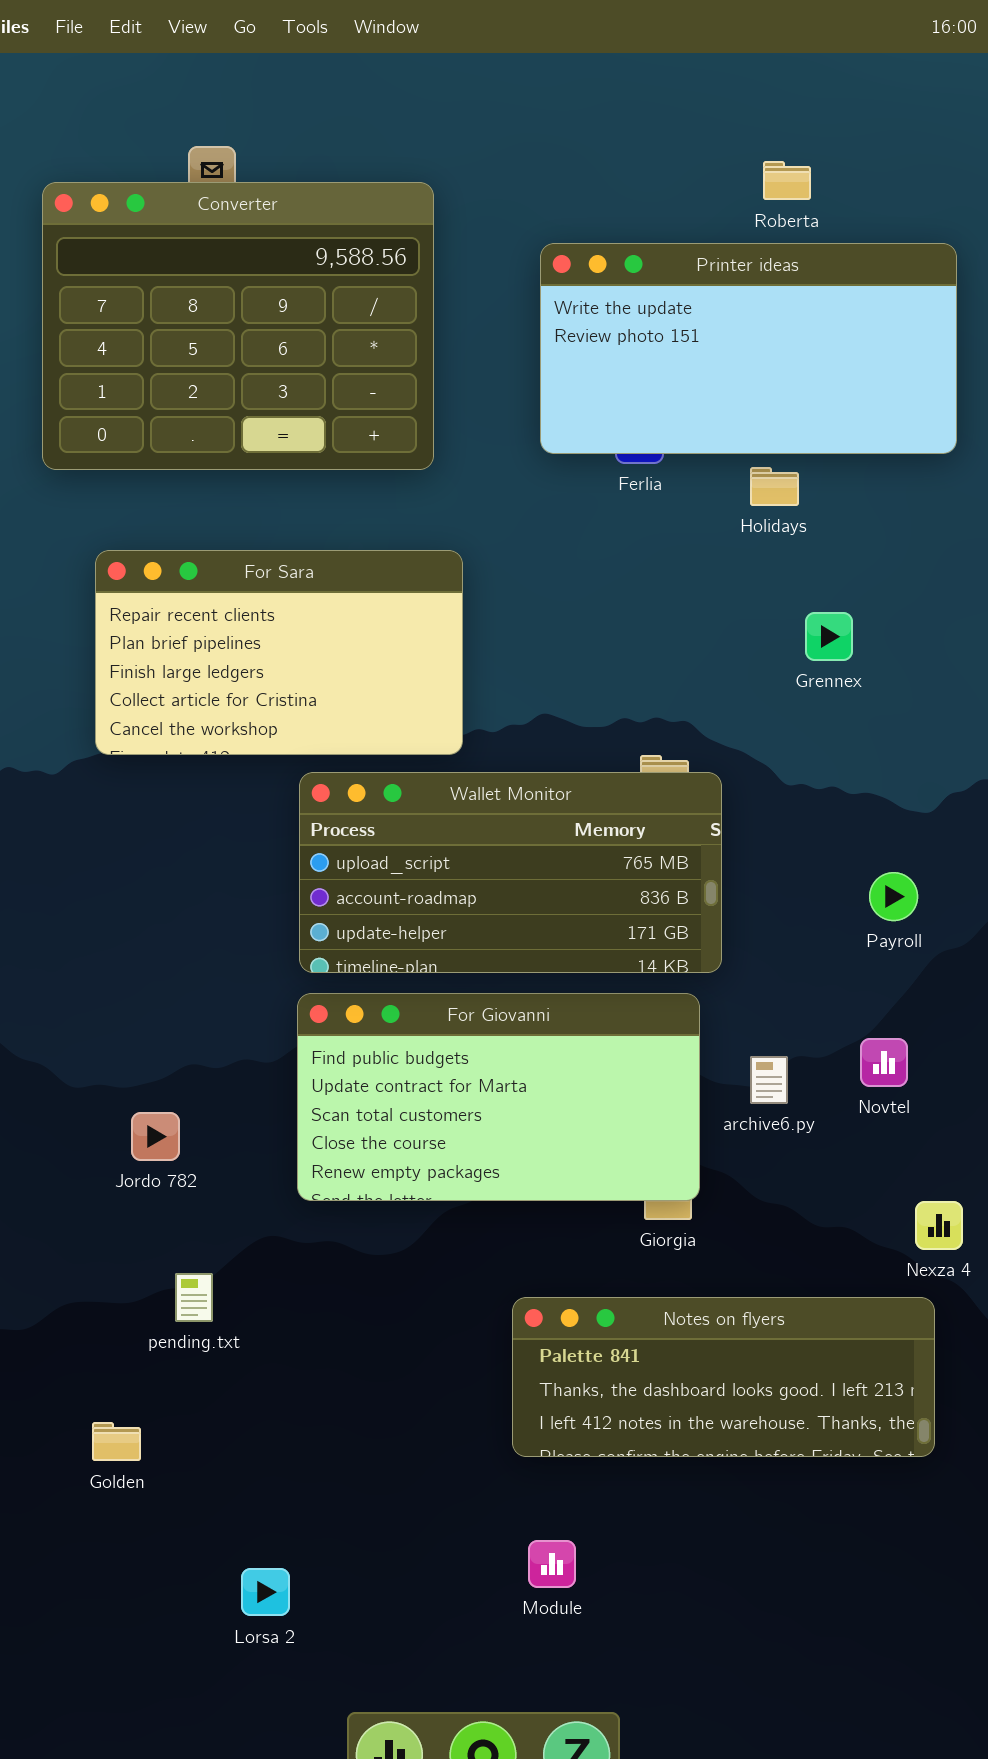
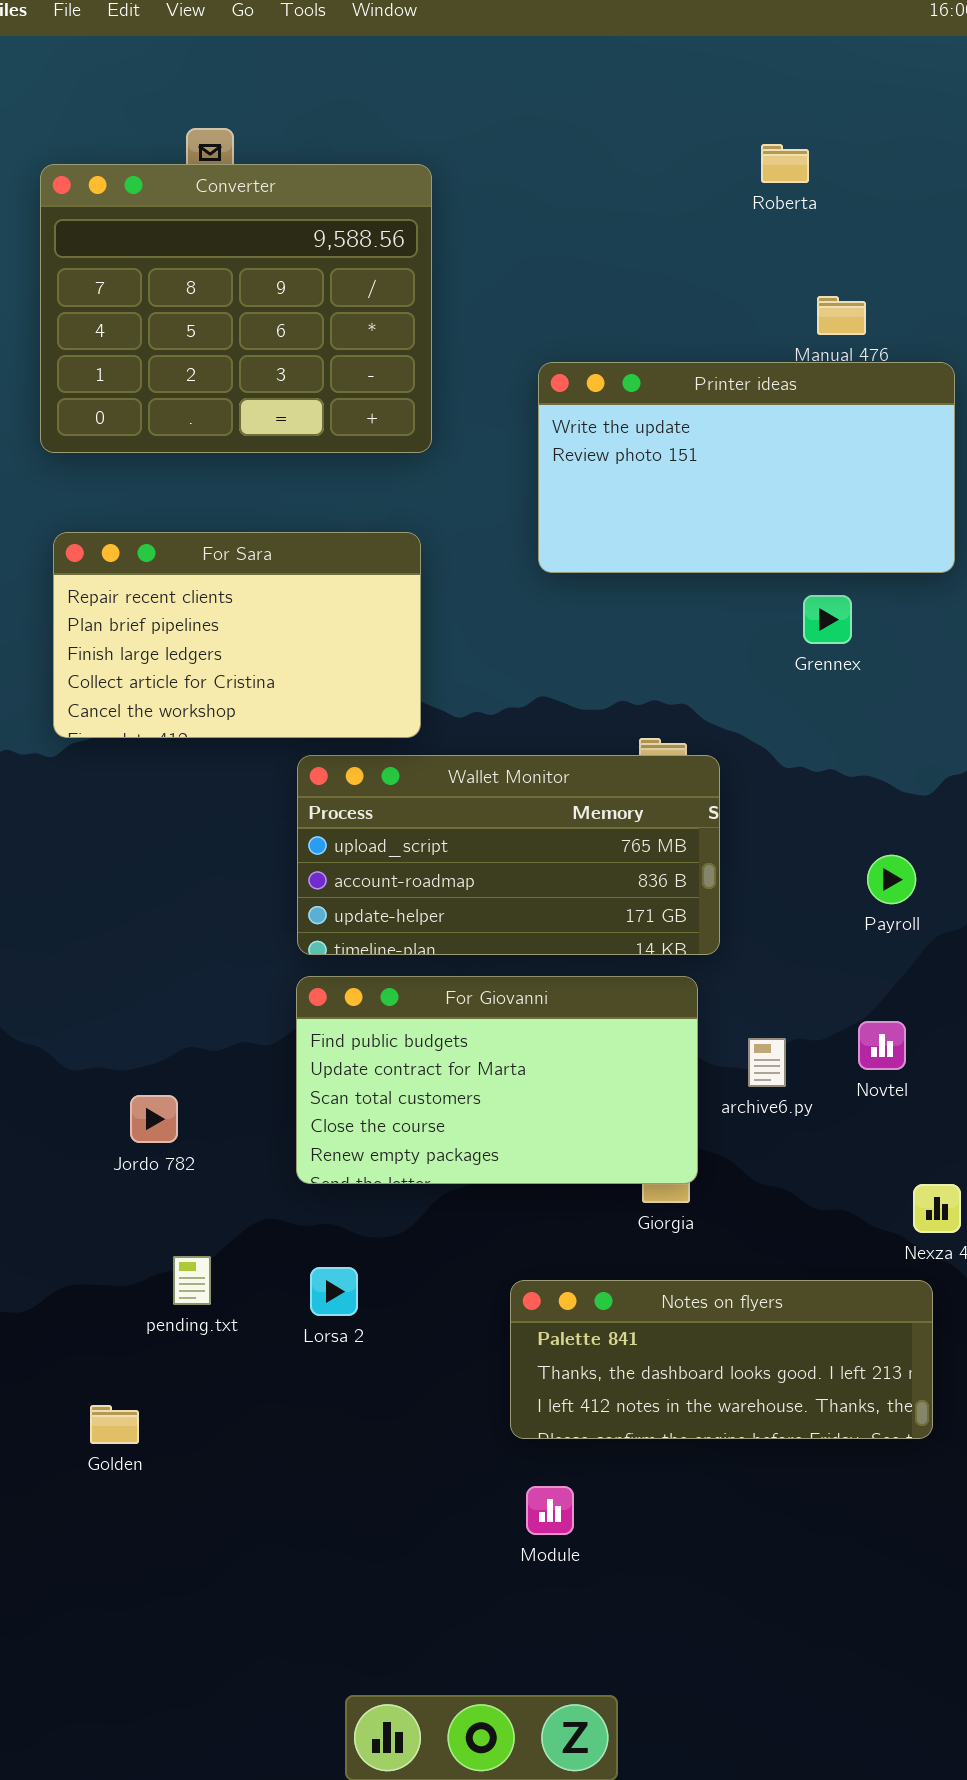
Printer ideas: [540,243,957,454] -> [538,362,955,573], moved
For Sara: [95,550,463,755] -> [53,532,421,738], moved
Module: [528,1540,576,1588] -> [526,1486,574,1535], moved
Lorsa 2: [241,1568,290,1616] -> [310,1267,358,1316], moved

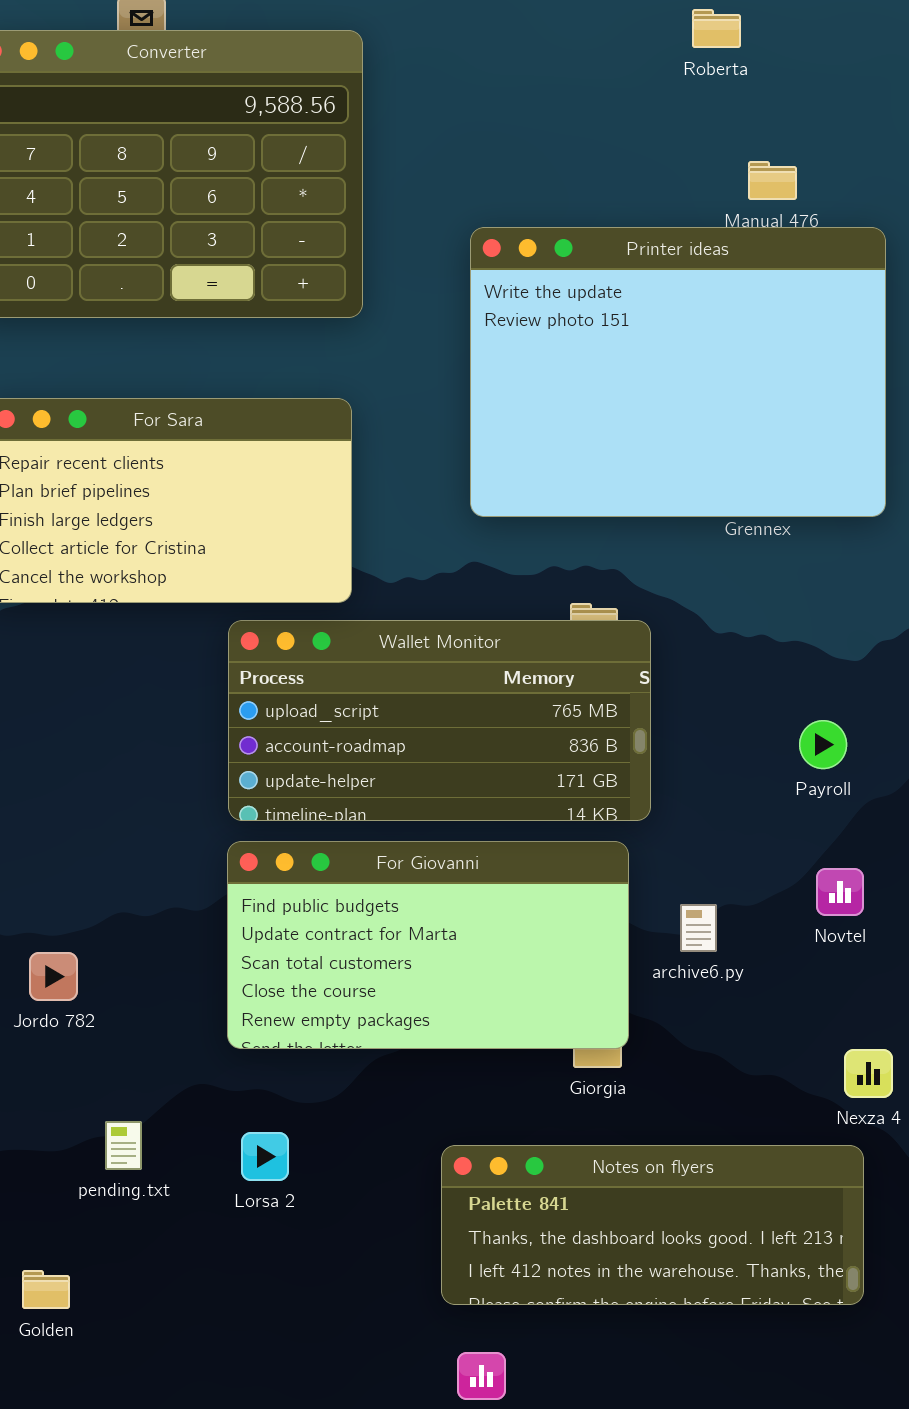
Printer ideas: [538,362,955,573] -> [470,227,886,517], resized
Novtel: [858,1021,906,1070] -> [816,868,864,916], moved
Jordo 782: [130,1095,178,1143] -> [29,952,78,1001], moved

